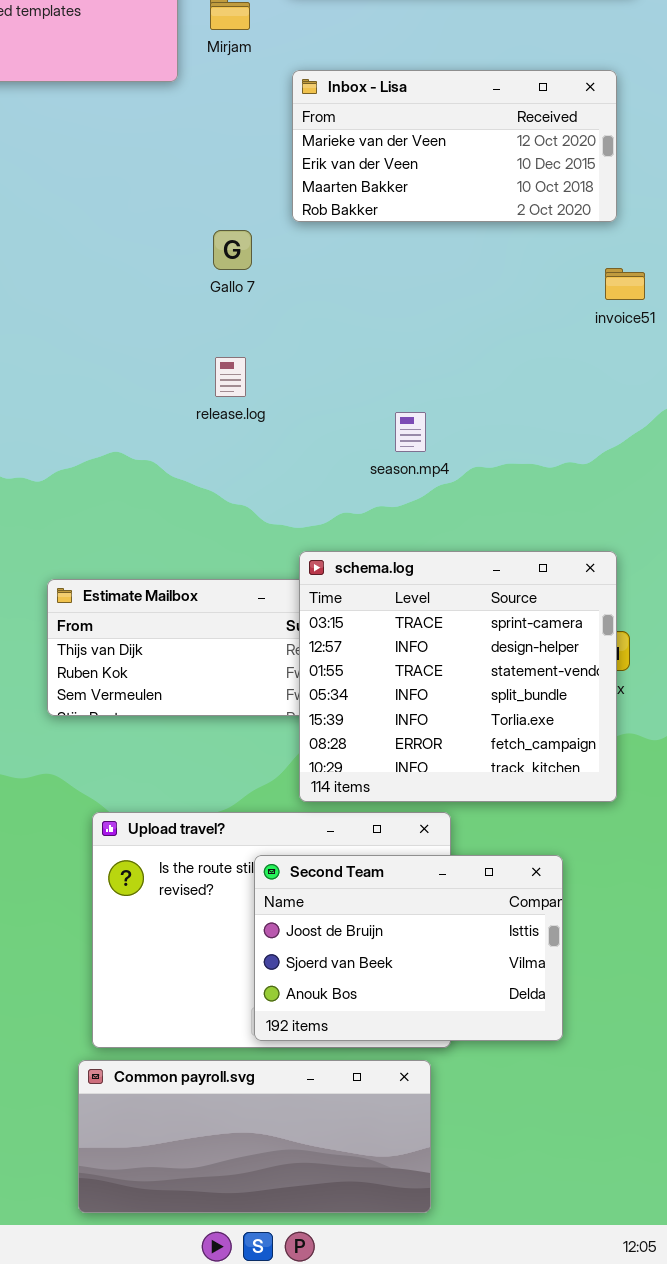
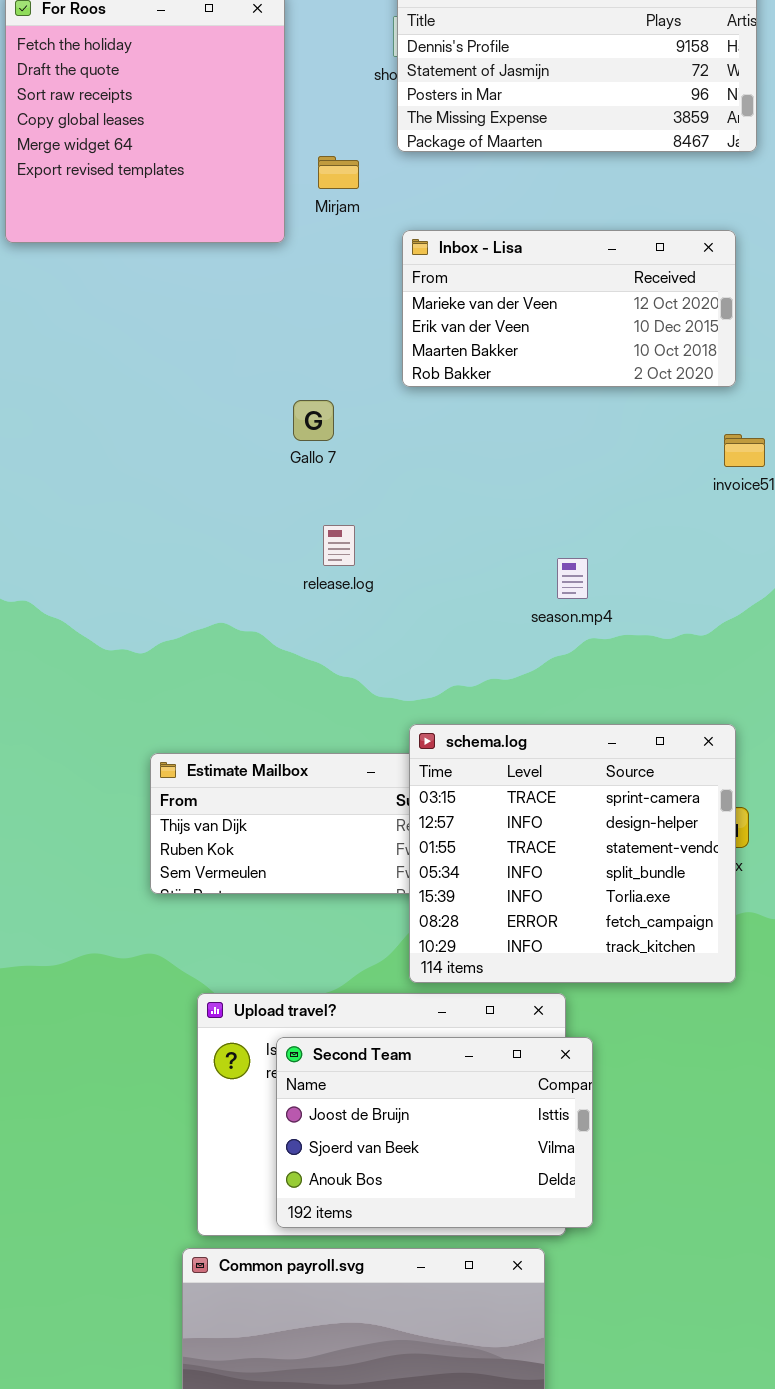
Gallo 7: [213,230,252,270] -> [293,400,334,441], moved
season.mp4: [395,412,426,452] -> [557,558,588,599], moved
Second Team: [254,855,563,1041] -> [276,1037,593,1228], moved

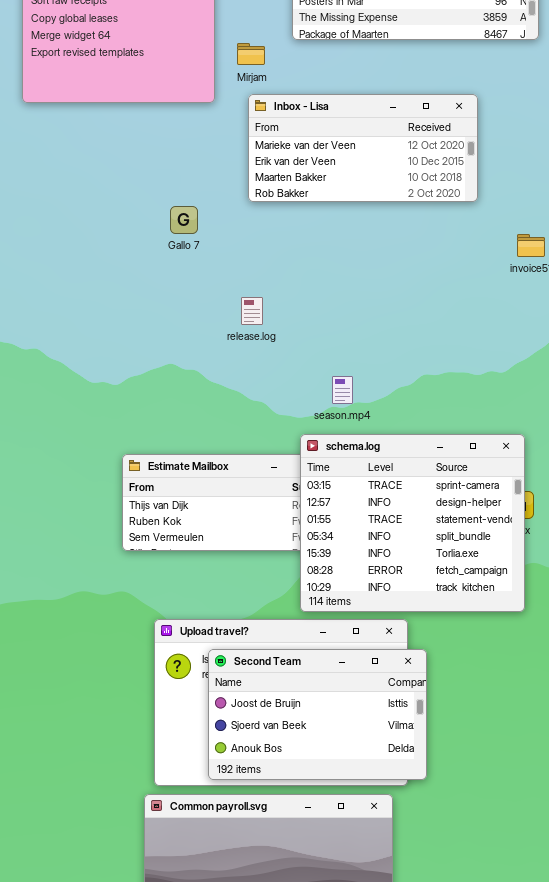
Inbox - Lisa: [402,230,736,387] -> [248,94,478,202], moved
Gallo 7: [293,400,334,441] -> [170,206,198,234], moved
season.mp4: [557,558,588,599] -> [332,376,353,404], moved

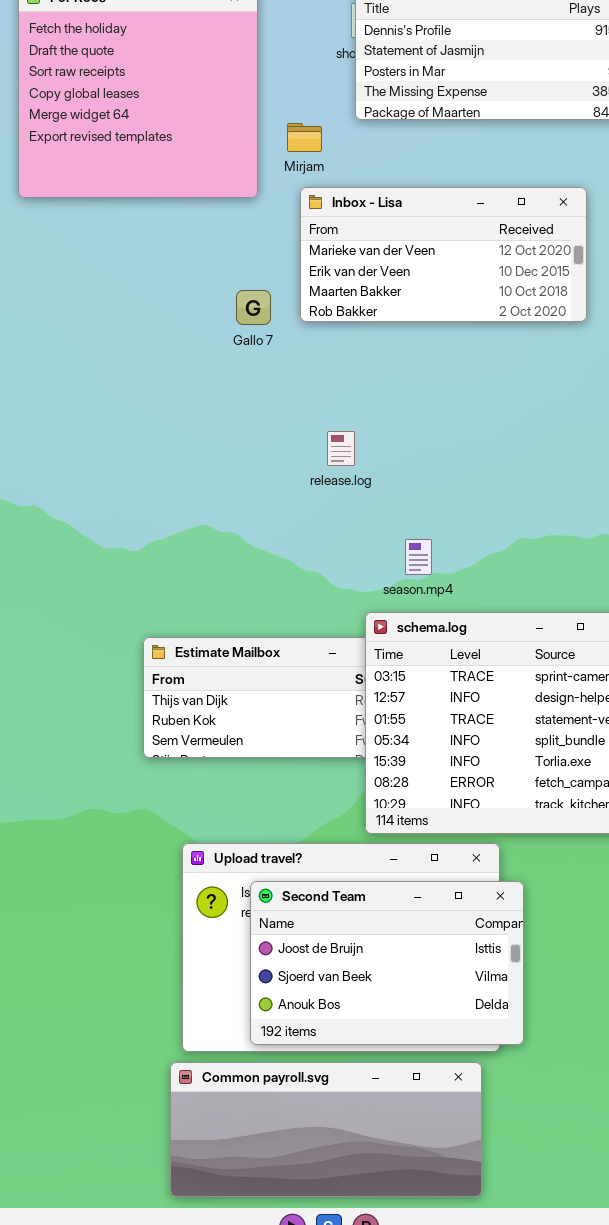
Gallo 7: [170,206,198,234] -> [236,290,271,325], moved
release.log: [241,297,263,325] -> [327,431,355,466], moved

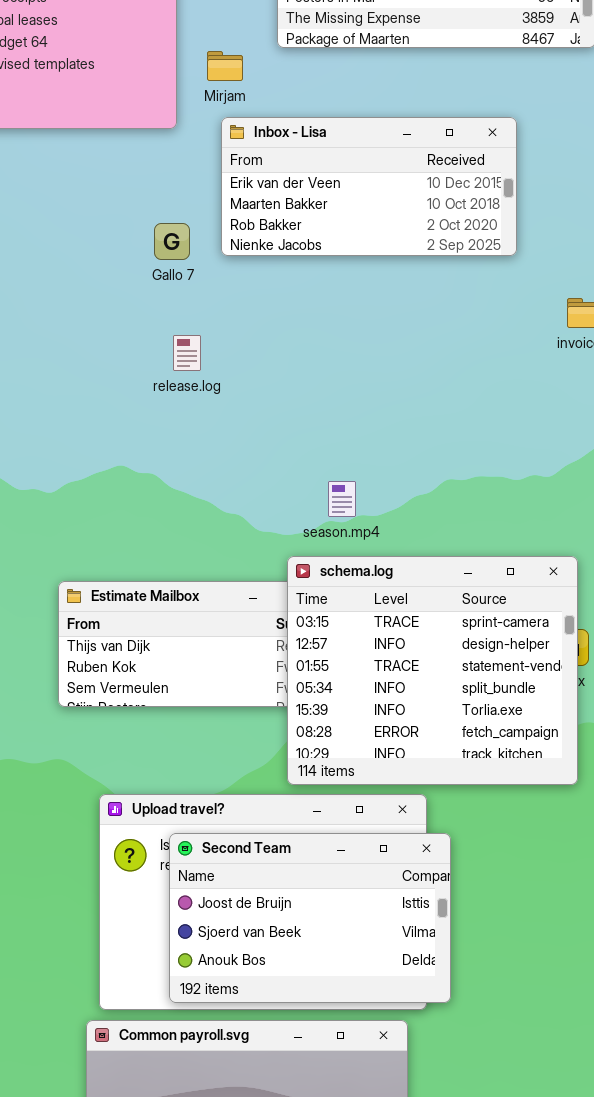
Inbox - Lisa: [300,187,587,322] -> [221,117,517,256], scrolled down 1 row
release.log: [327,431,355,466] -> [173,335,201,371], moved

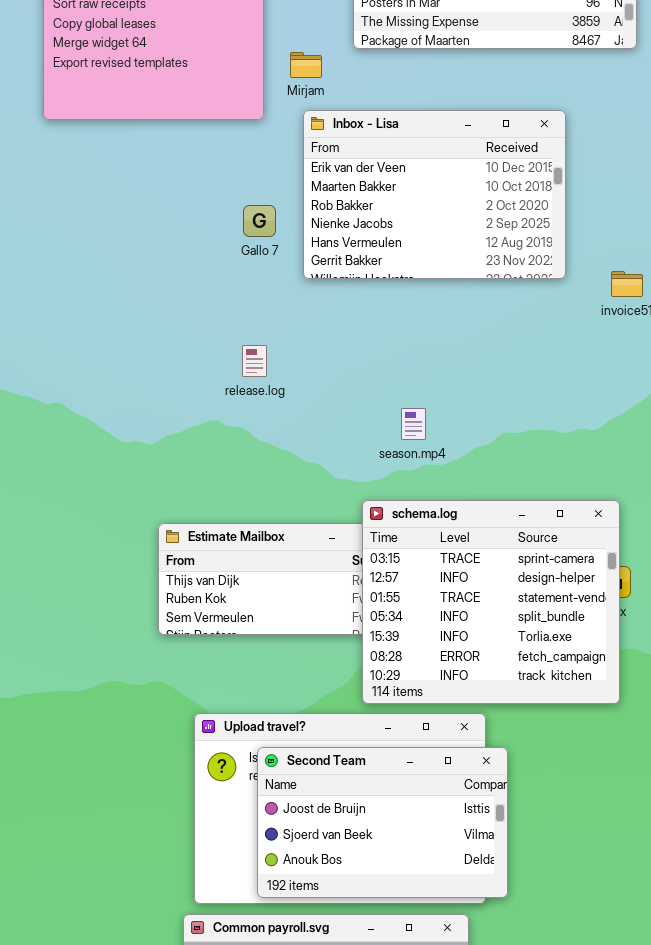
Inbox - Lisa: [221,117,517,256] -> [303,110,566,279], resized
release.log: [173,335,201,371] -> [242,345,267,377], moved
season.mp4: [328,481,356,517] -> [401,408,426,440], moved

